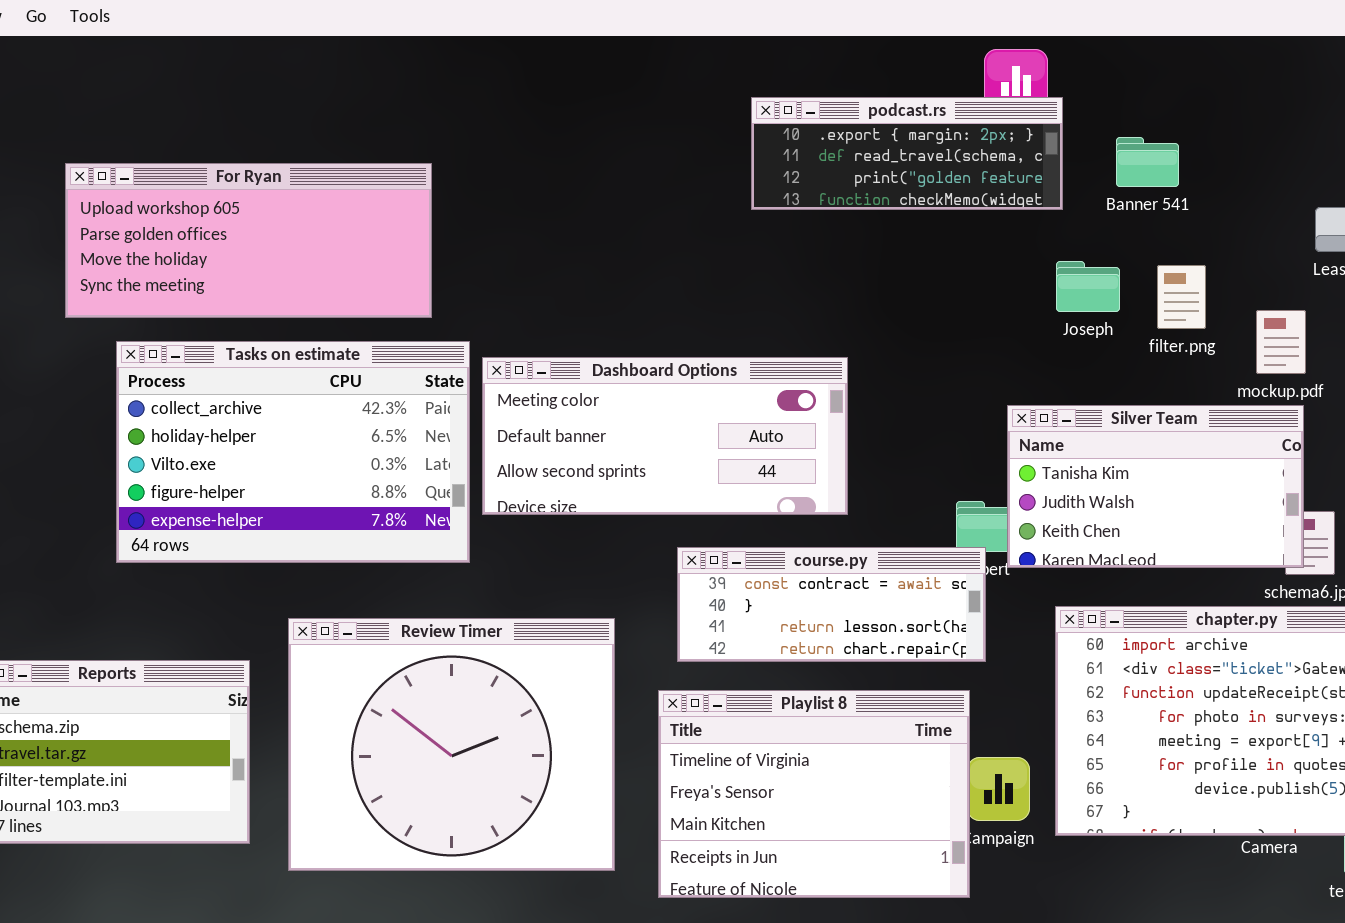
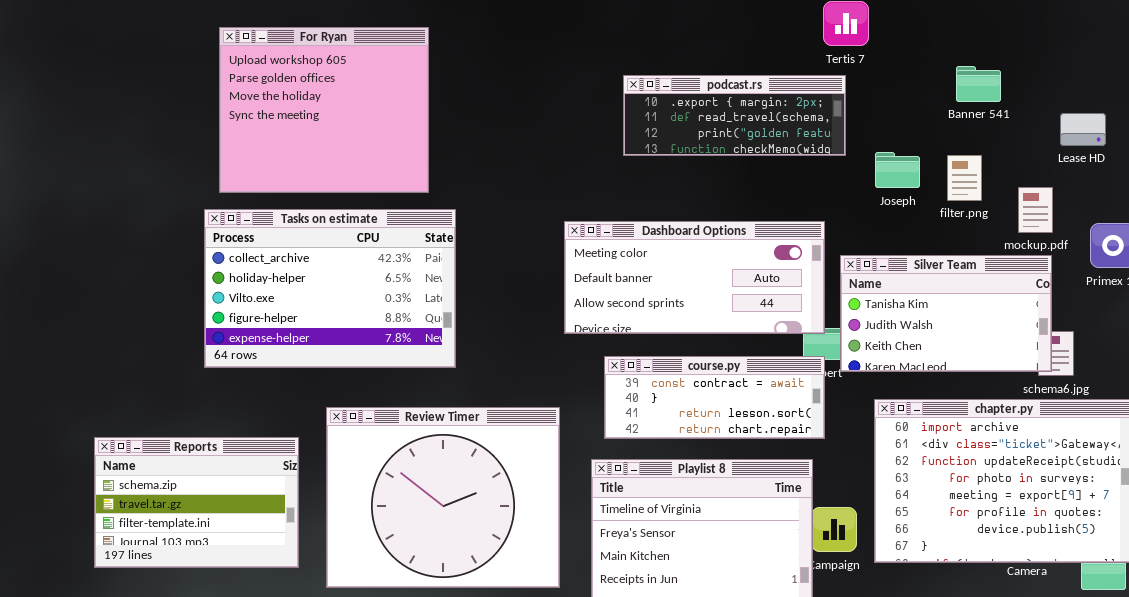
podcast.rs: [751,97,1063,210] -> [623,75,846,156], moved
Banner 541: [1116,137,1179,187] -> [956,66,1001,102], moved
For Ryan: [65,163,432,318] -> [219,27,429,193], resized
Dashboard Options: [482,357,848,515] -> [564,221,825,334], moved

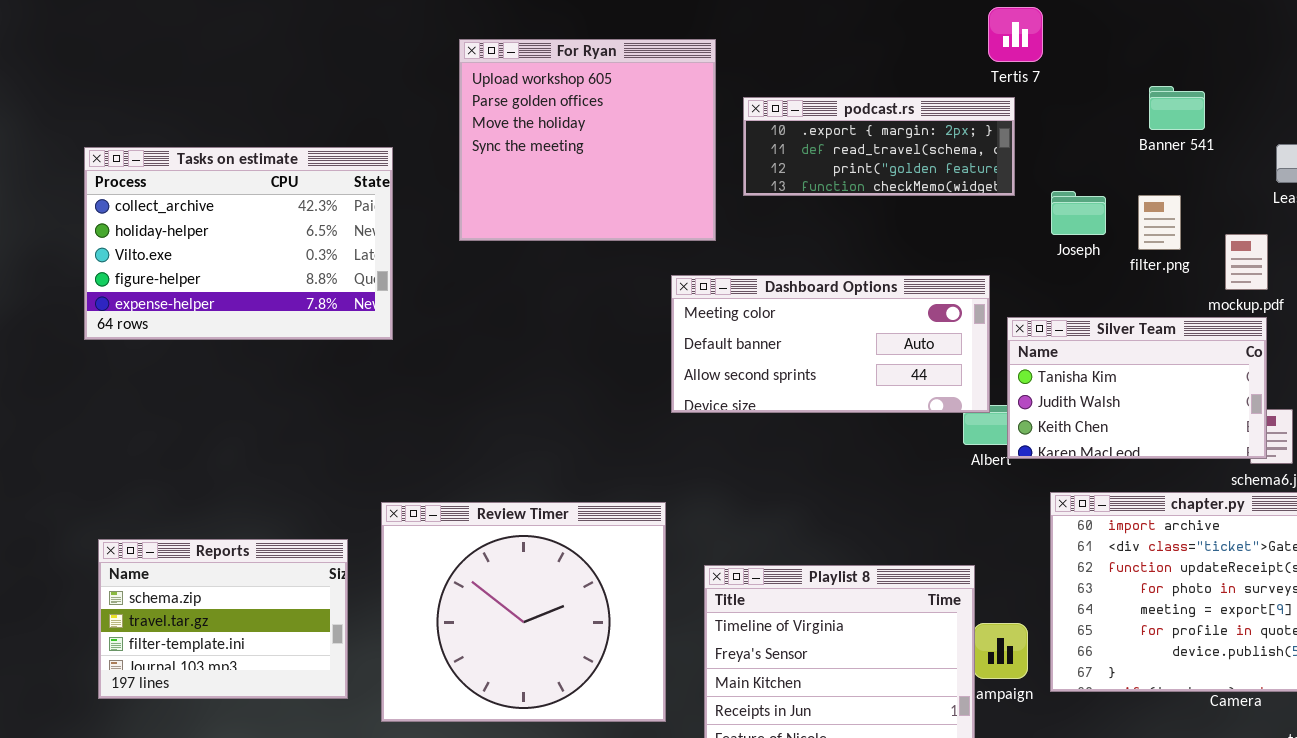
For Ryan: [219,27,429,193] -> [459,39,716,241], moved
Tasks on estimate: [204,209,456,368] -> [84,147,393,340], moved
course.py: [604,356,825,439] -> none, closed

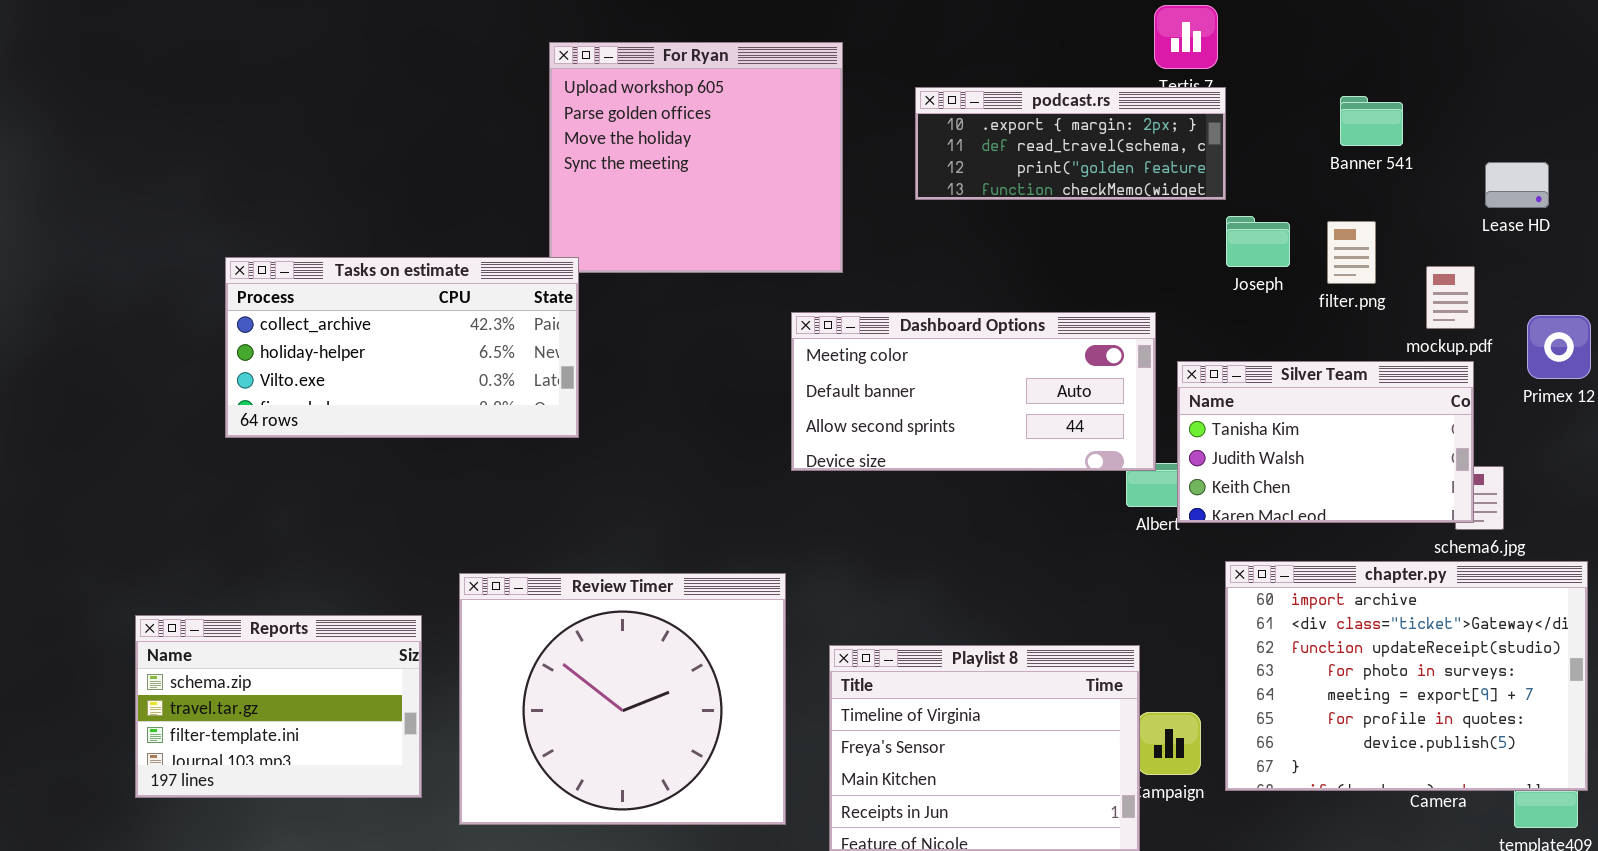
podcast.rs: [743,97,1015,196] -> [915,87,1226,200], moved
Tasks on estimate: [84,147,393,340] -> [225,257,579,438], moved, resized

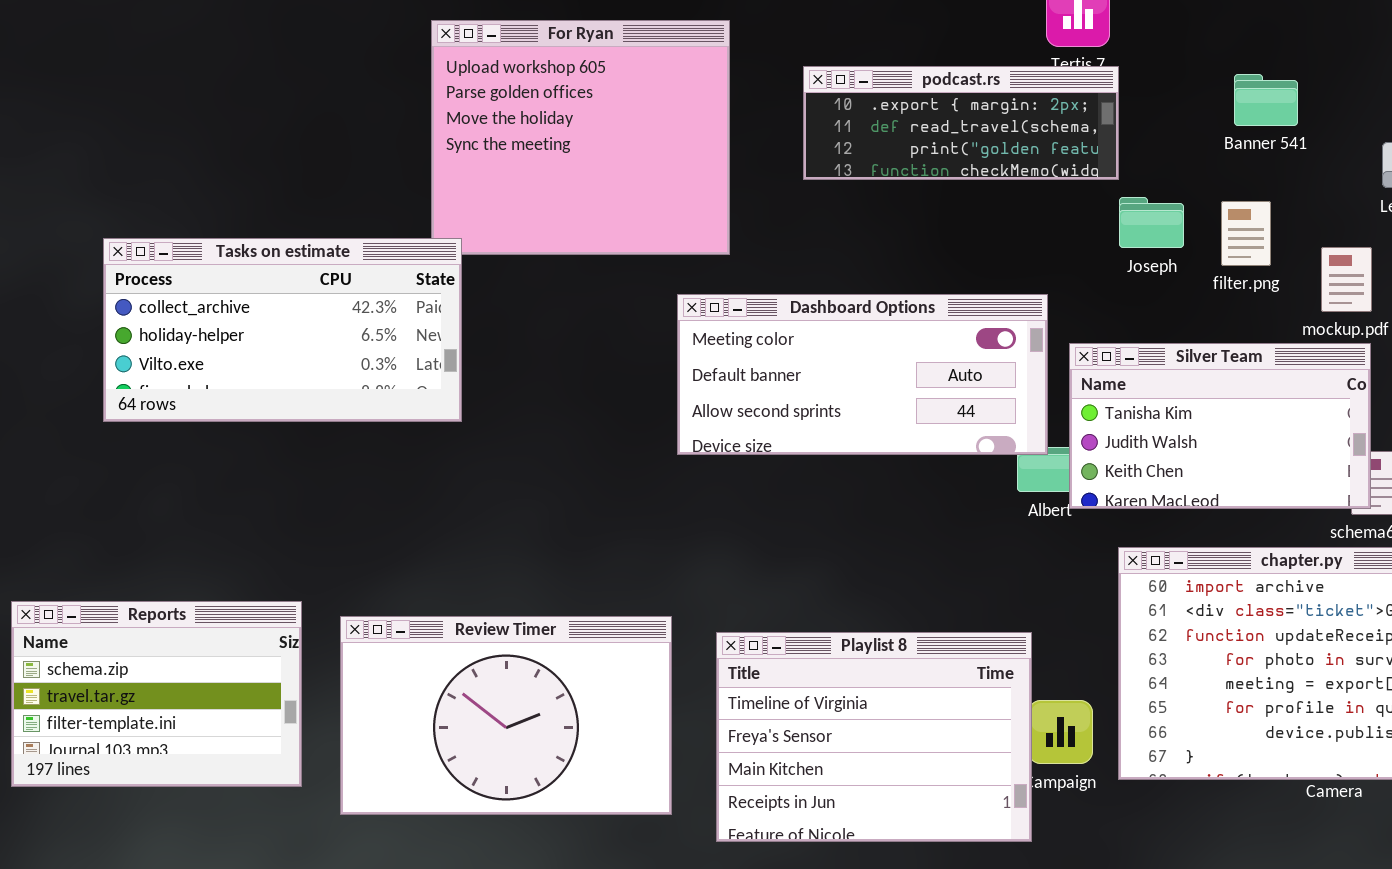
Review Timer: [459,573,786,825] -> [340,616,672,815], resized

